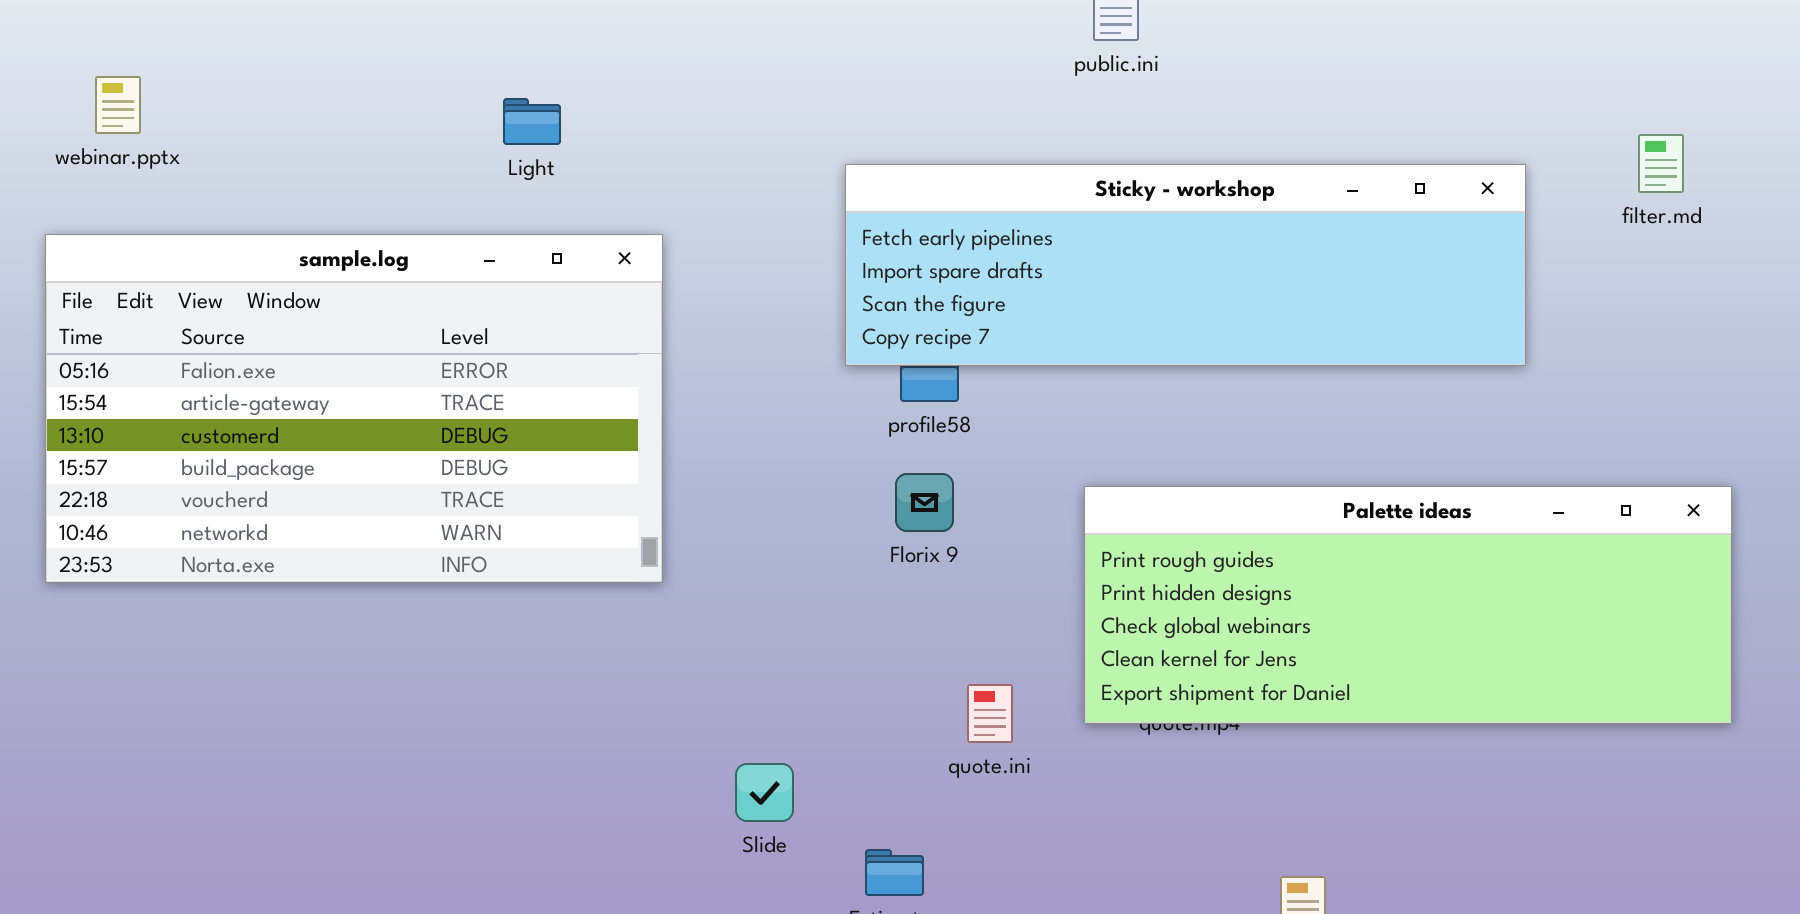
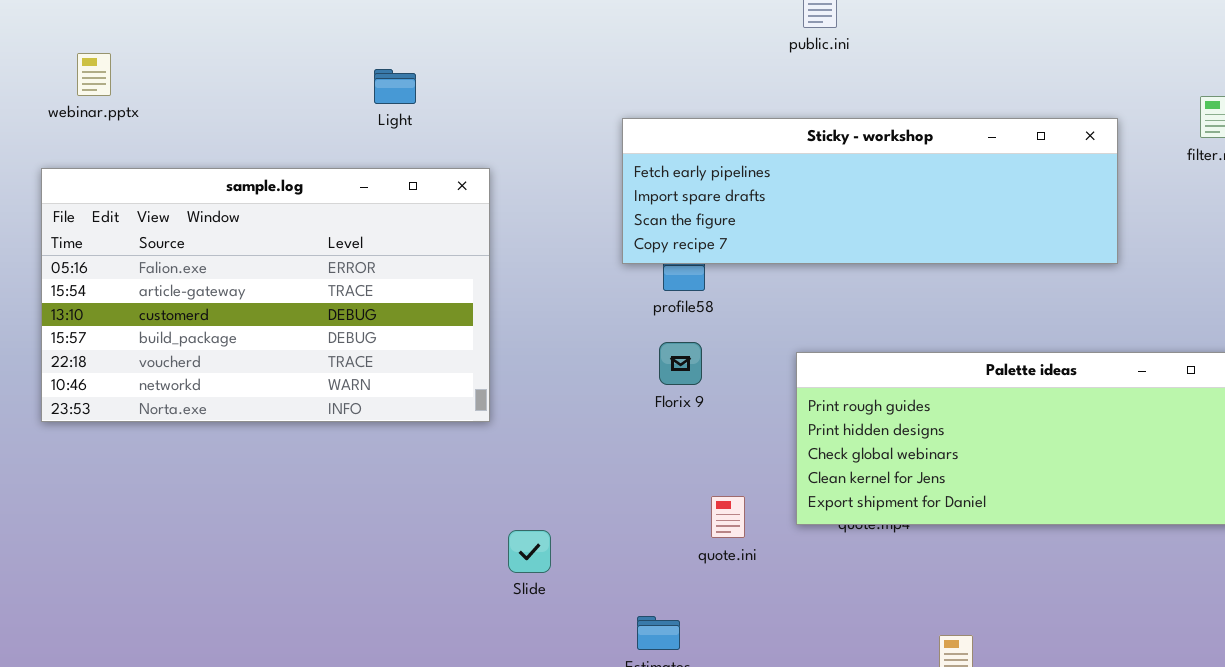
Slide: [735,763,794,822] -> [508,530,551,573], moved

